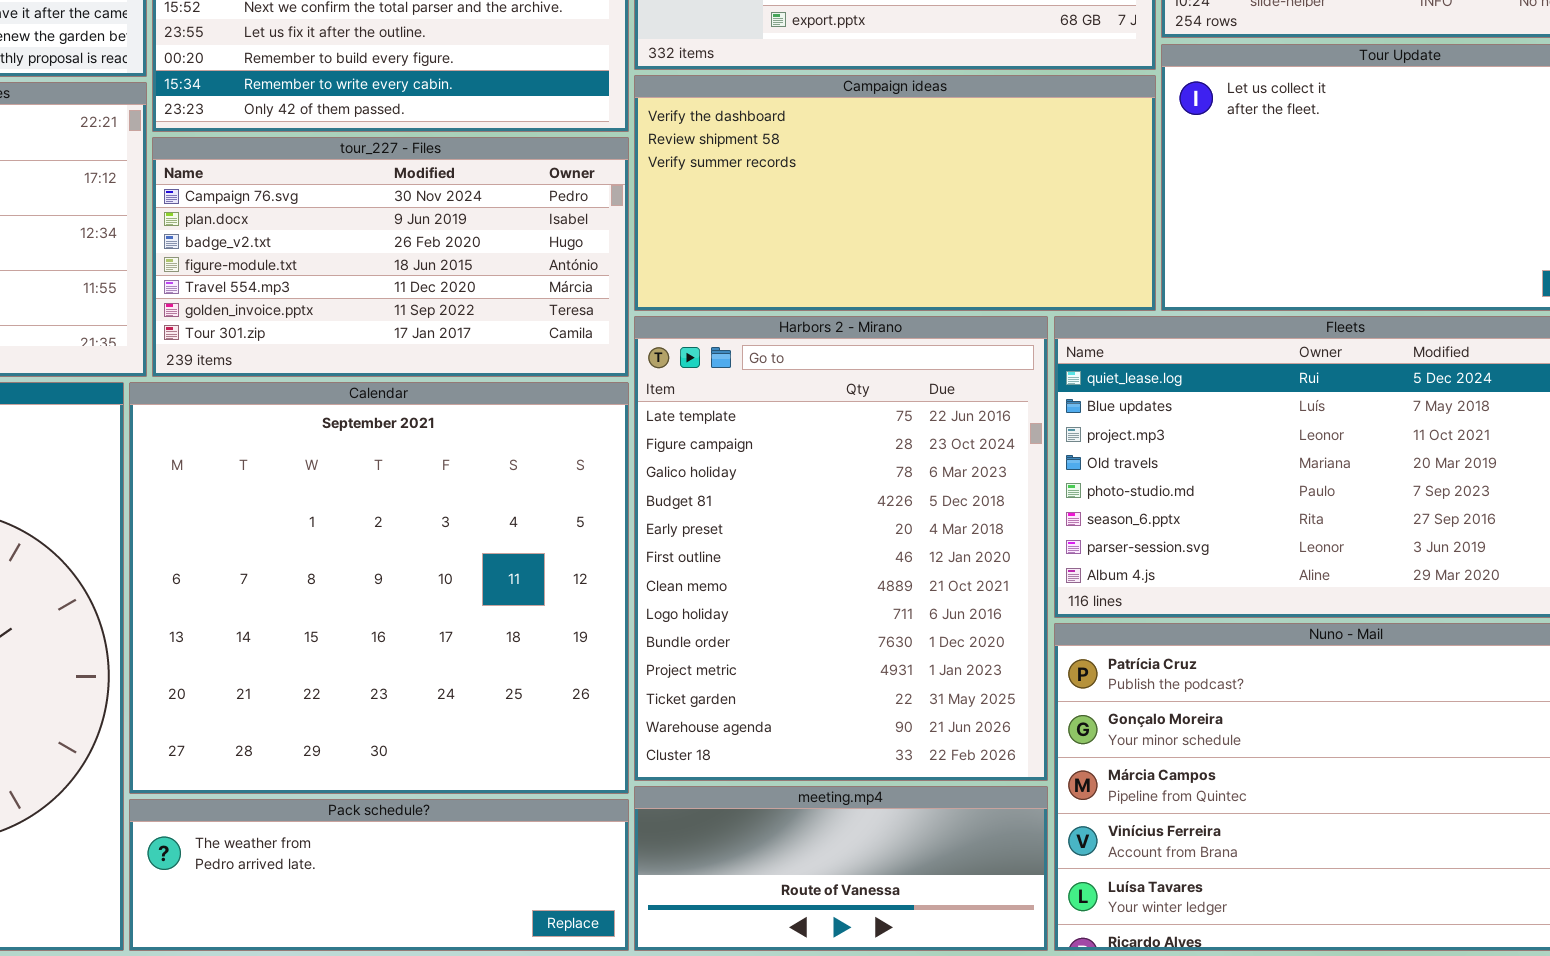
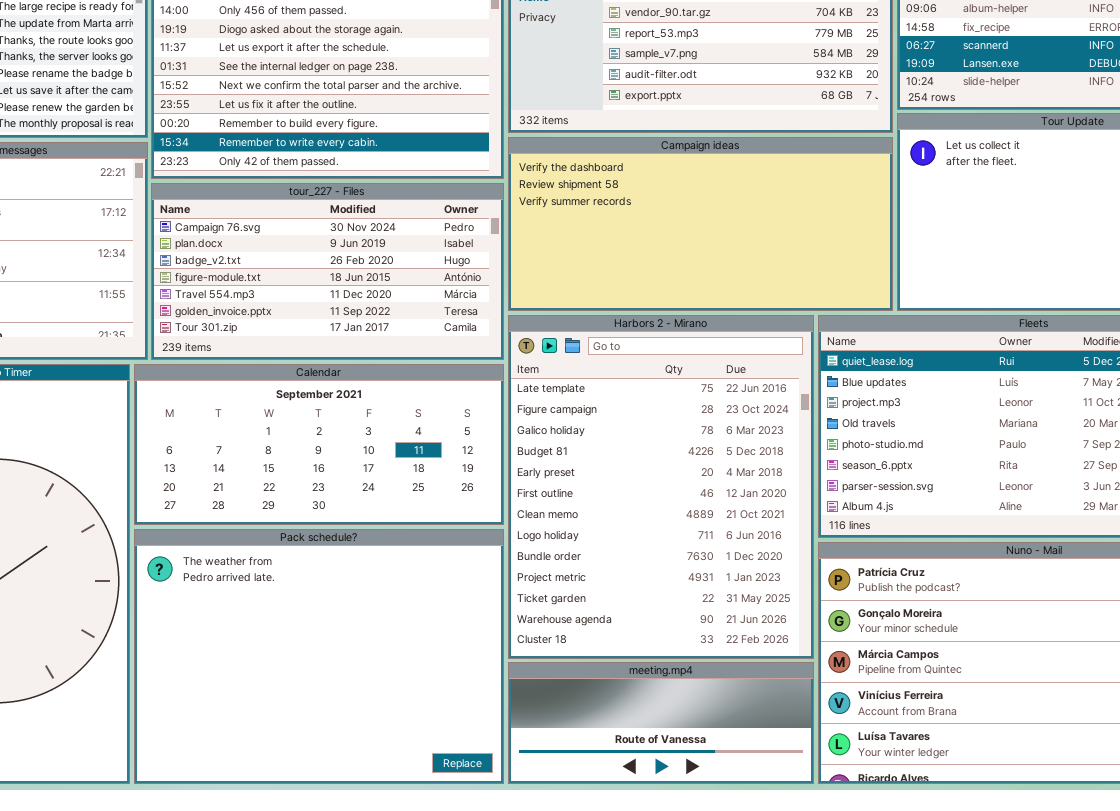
Calendar: [129,382,629,794] -> [134,364,504,525], resized
Pack schedule?: [129,799,629,951] -> [134,529,504,784], resized

